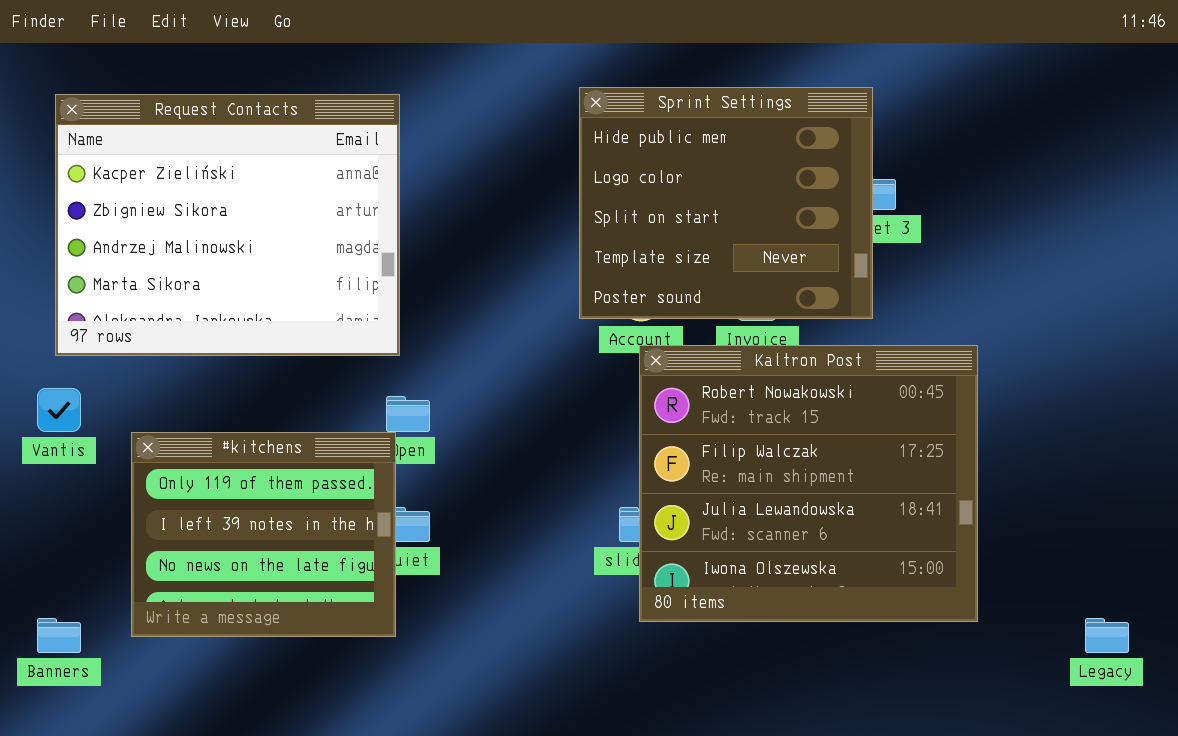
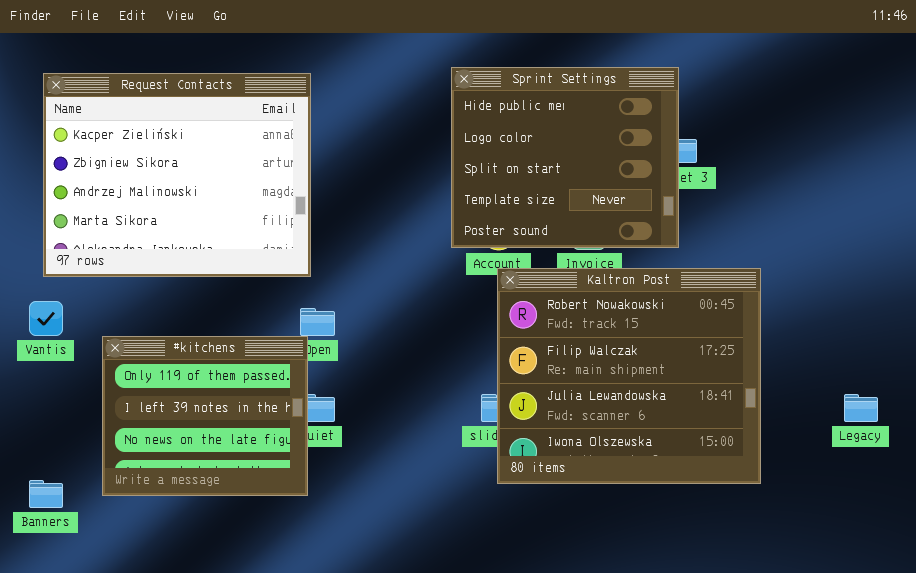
Legacy: [1085,618,1129,653] -> [844,394,878,422], moved

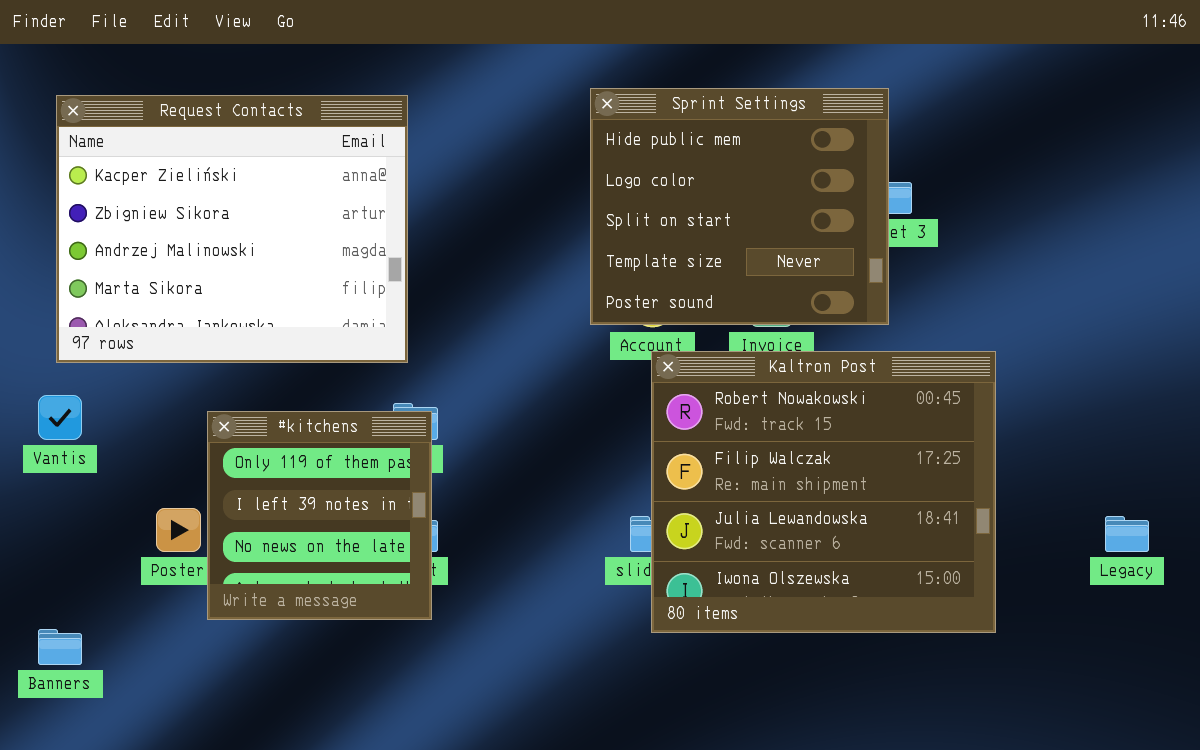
#kitchens: [102,336,308,496] -> [207,411,432,620], moved, resized

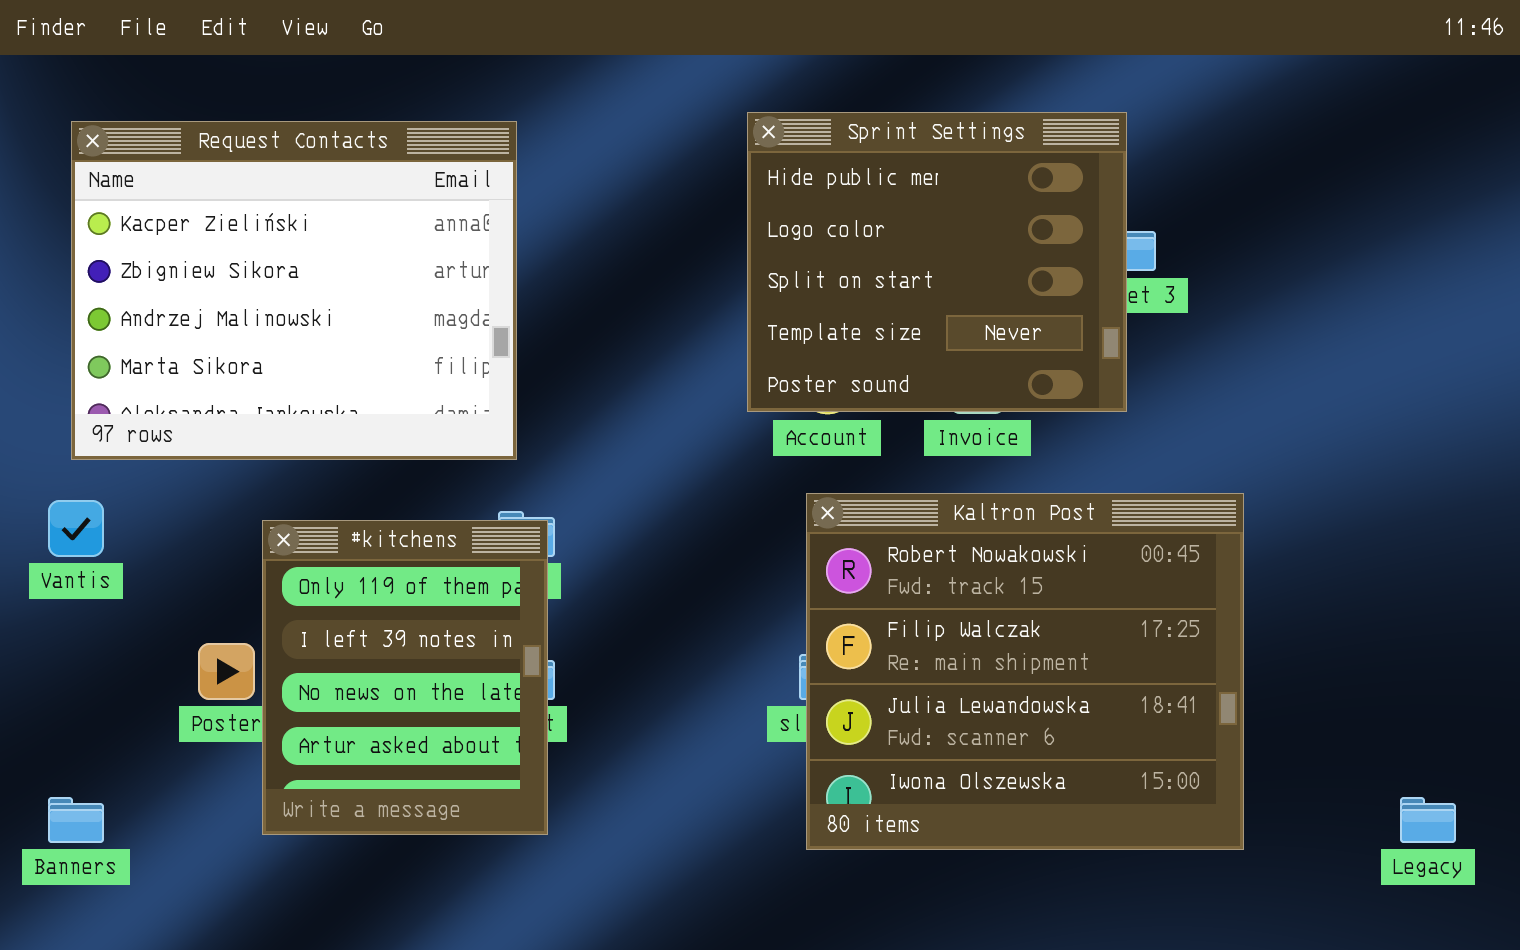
Kaltron Post: [651,351,996,633] -> [806,493,1244,850], moved
#kitchens: [207,411,432,620] -> [262,520,548,835], resized
Legacy: [1105,516,1149,552] -> [1400,797,1456,843], moved

